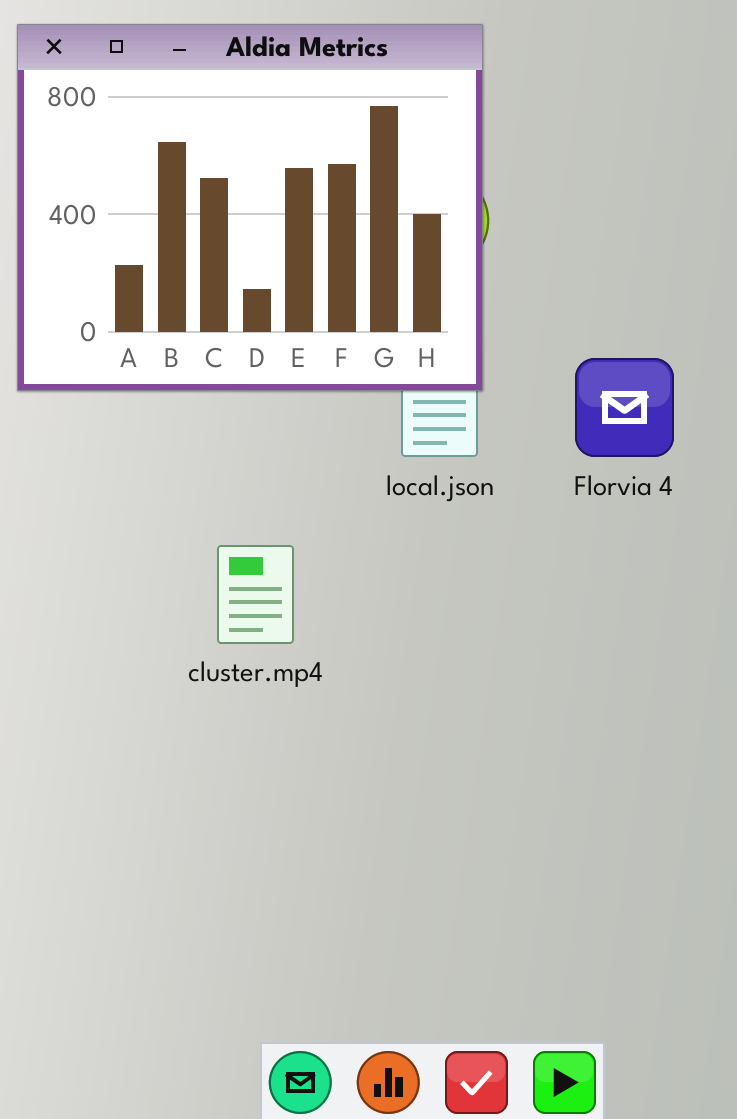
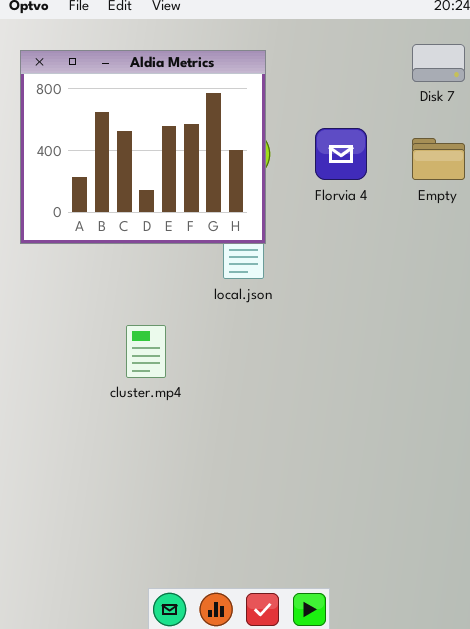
Florvia 4: [575,358,674,457] -> [315,128,367,180], moved

